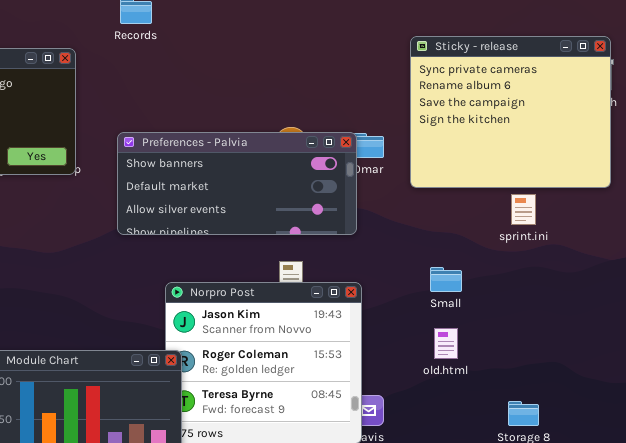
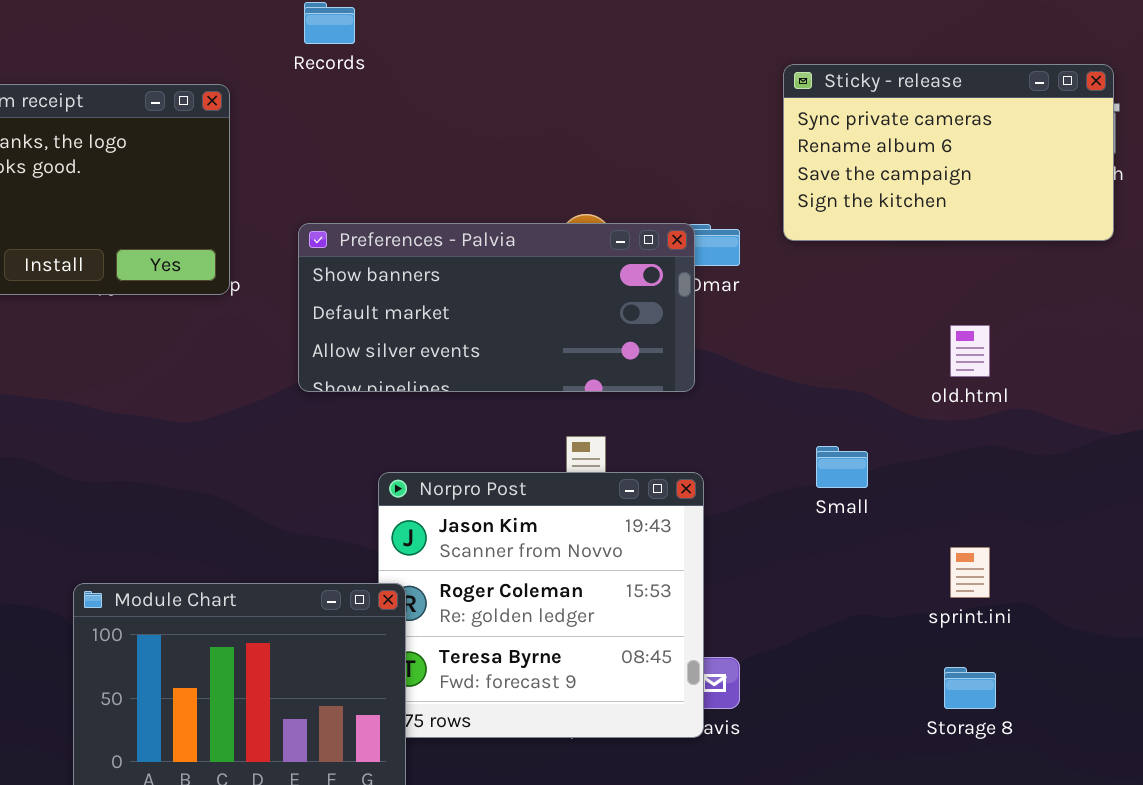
Sticky - release: [410,36,611,188] -> [783,64,1114,241], resized
sprint.ini: [511,194,536,225] -> [950,547,990,598], moved
old.html: [434,328,458,359] -> [950,325,990,377], moved

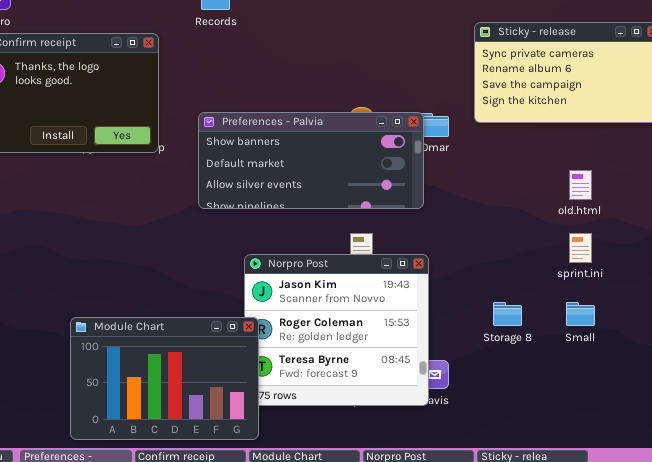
Small: [816,446,868,488] -> [566,302,595,326], moved
sprint.ini: [950,547,990,598] -> [569,233,592,263], moved
Storage 8: [944,667,996,709] -> [493,302,522,326], moved

